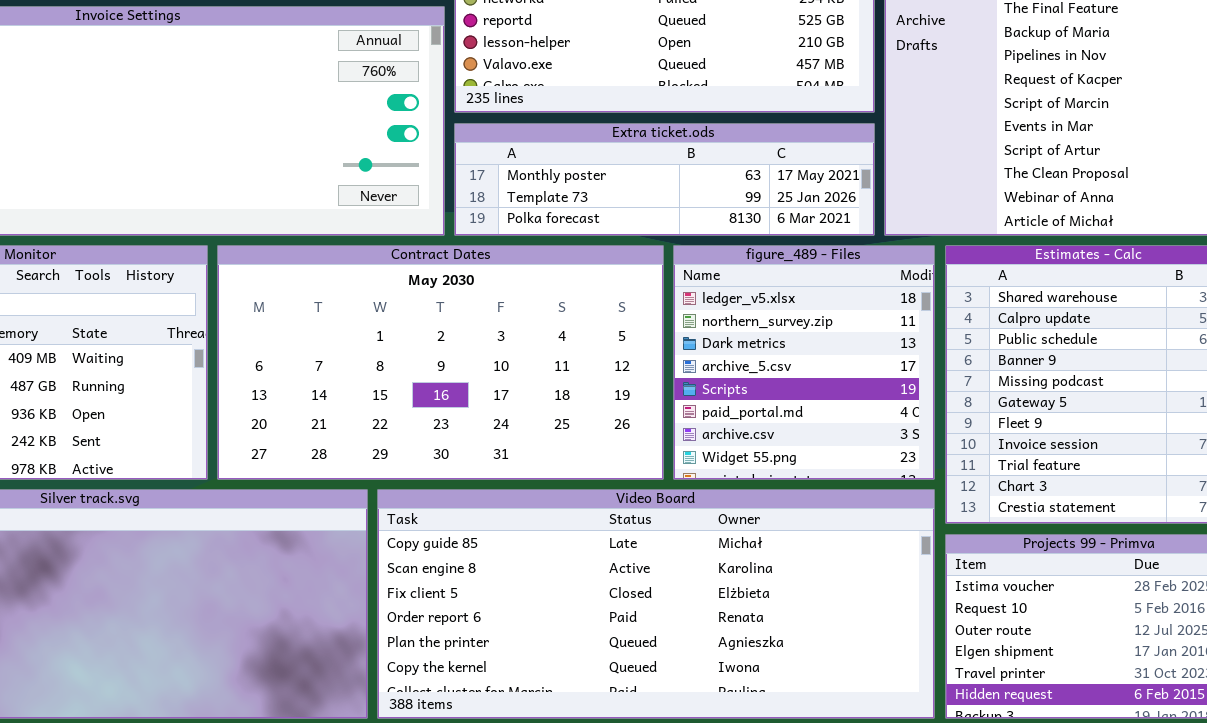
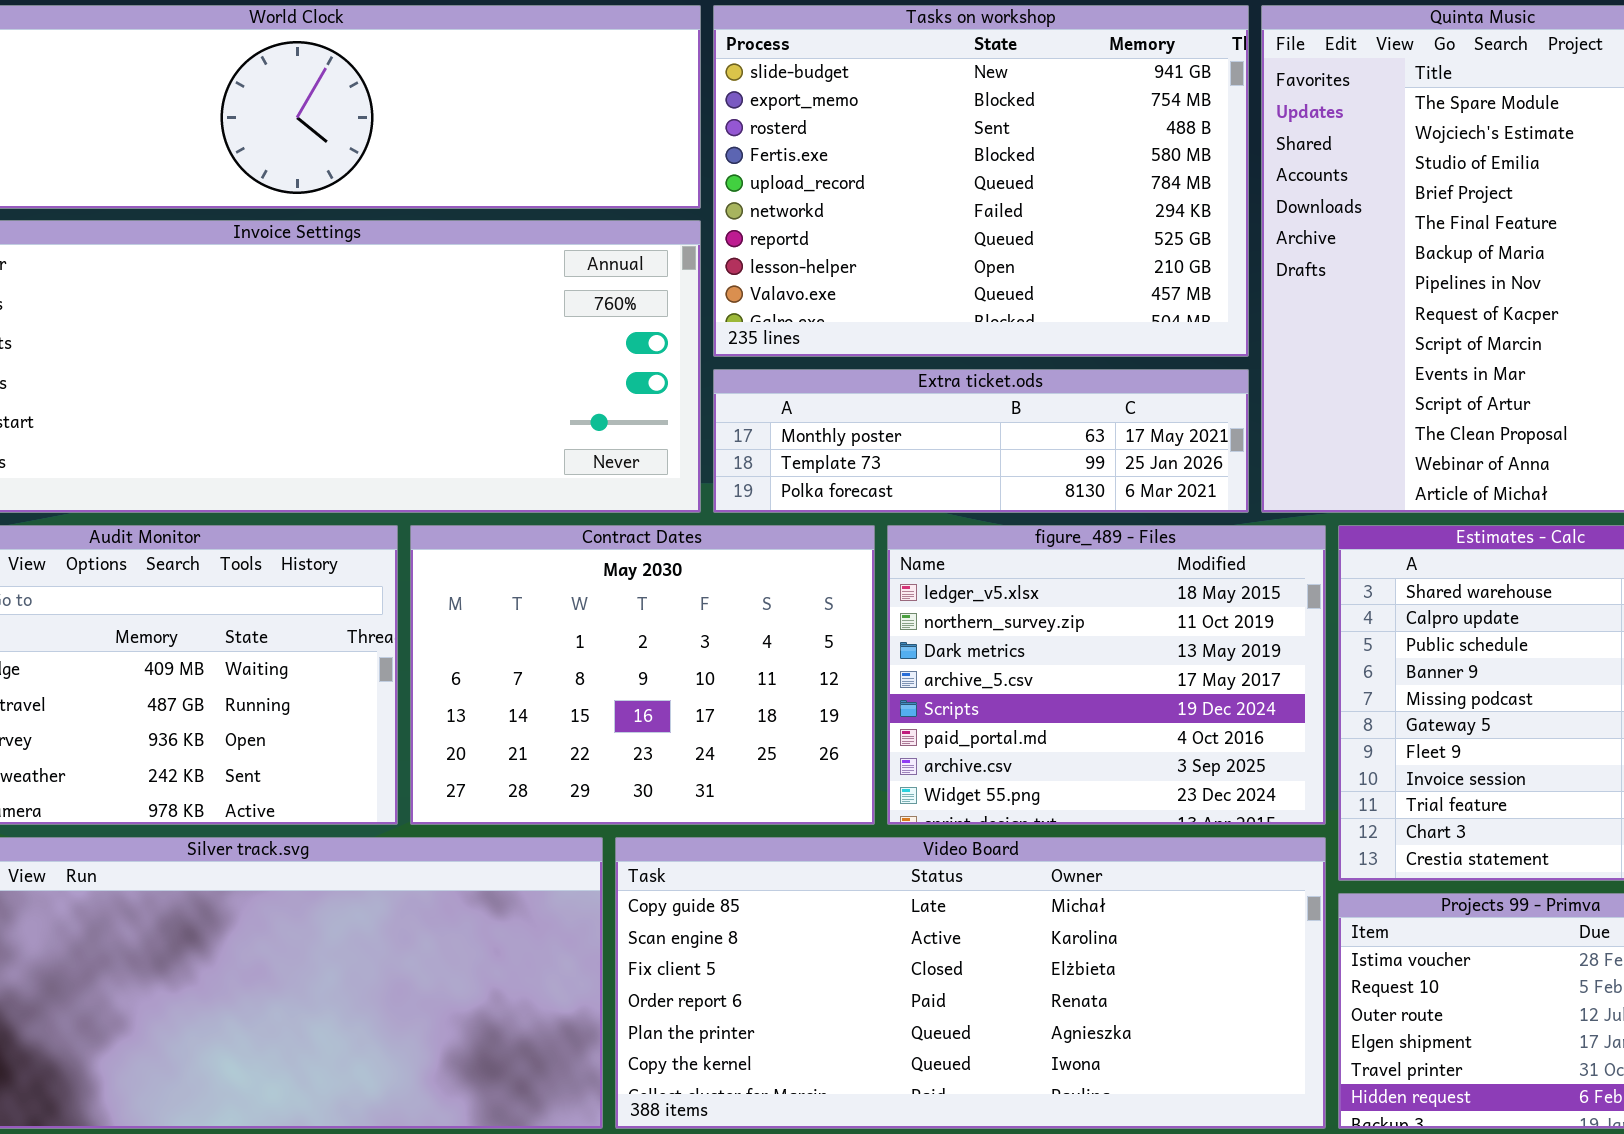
Contract Dates: [217,245,664,480] -> [410,525,875,825], resized
figure_489 - Files: [673,245,935,480] -> [887,525,1326,825], resized

